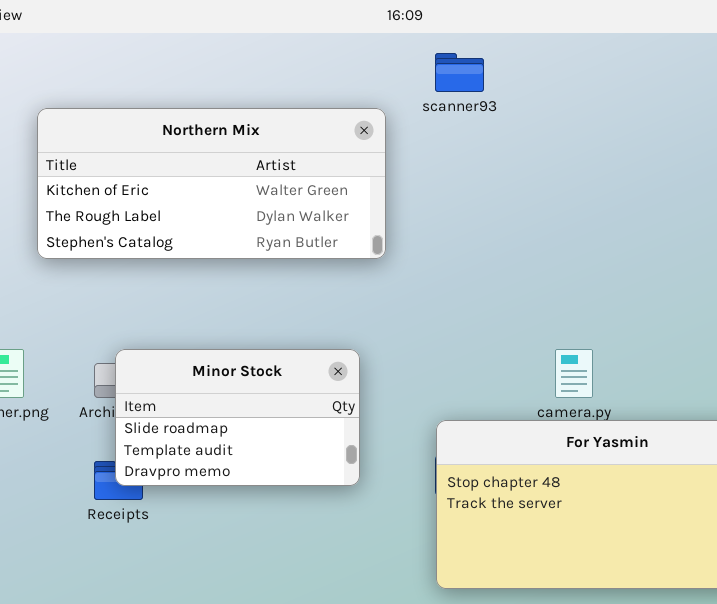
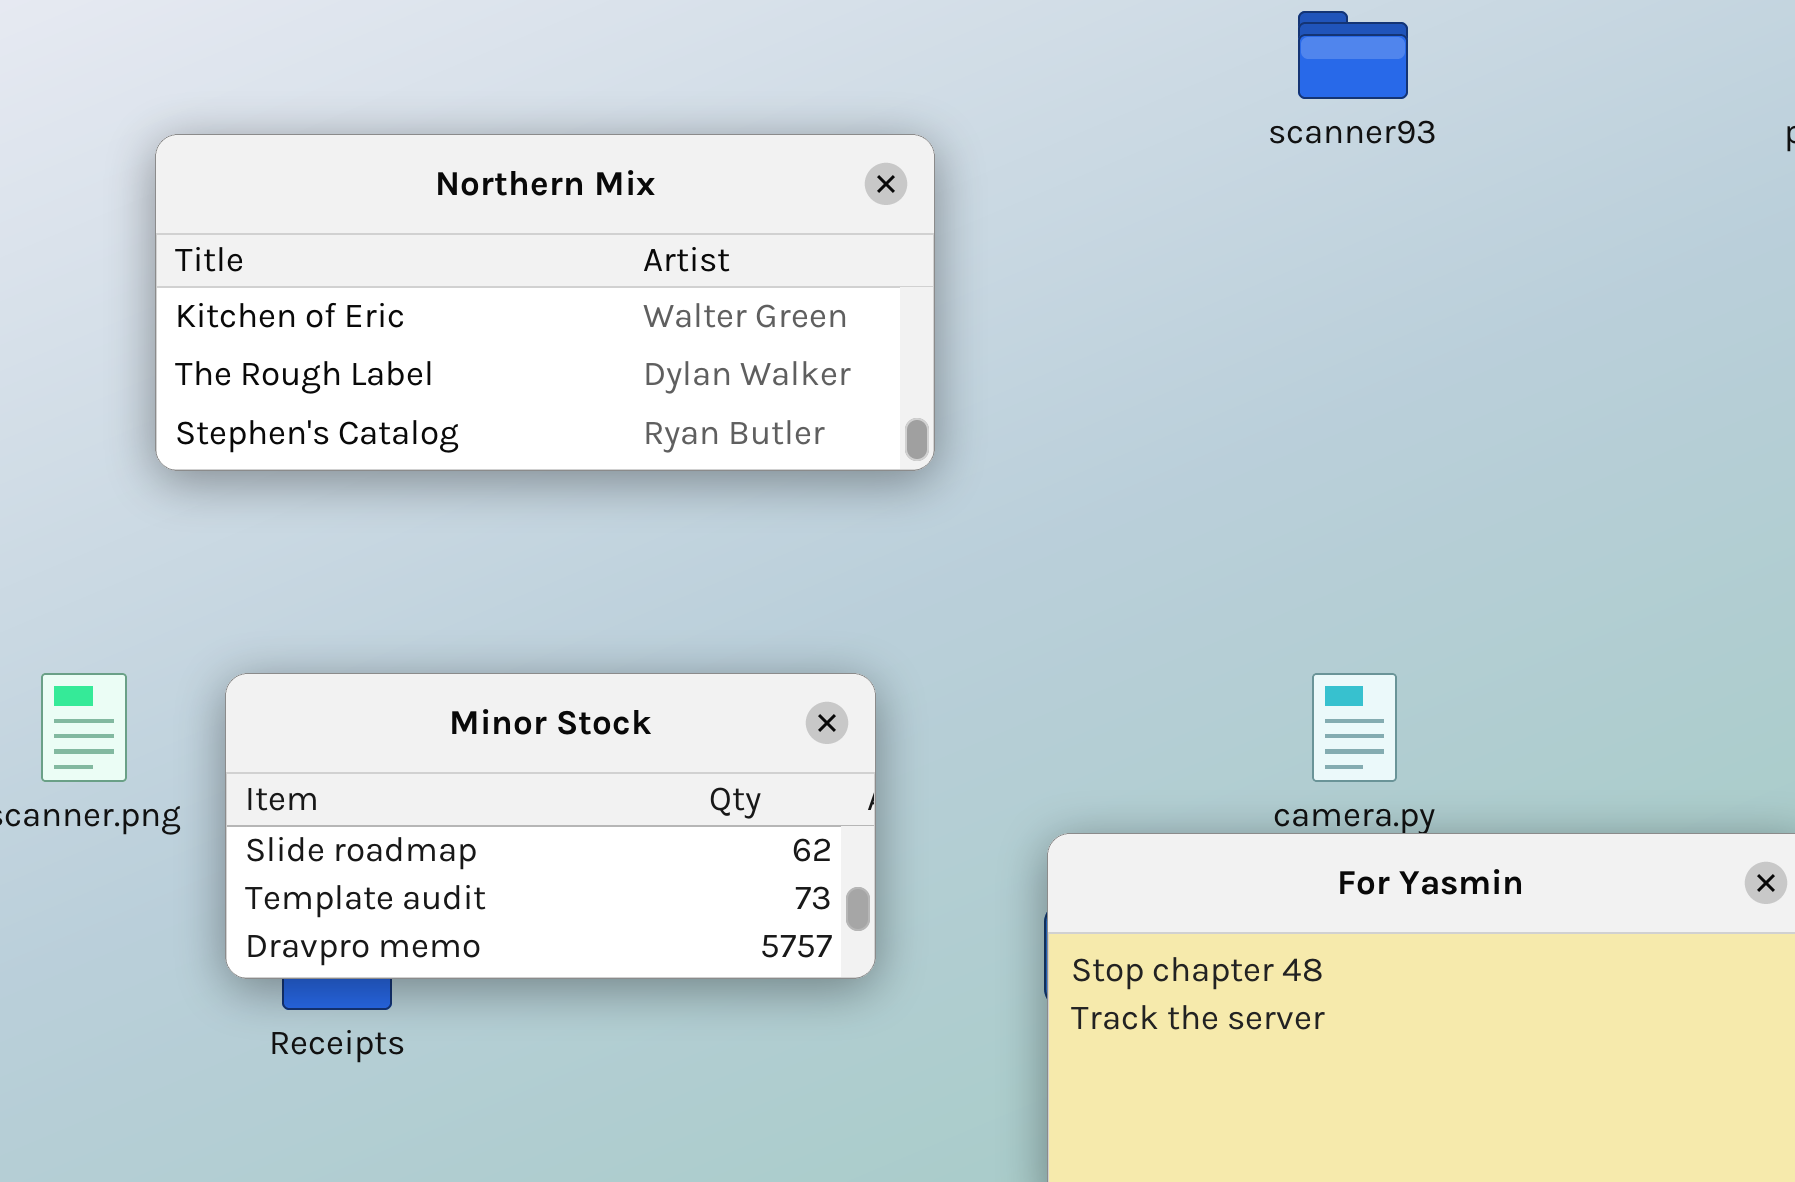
scanner93: [435,53,484,92] -> [1298,11,1408,99], moved
Minor Stock: [115,349,360,486] -> [225,673,876,979], resized

